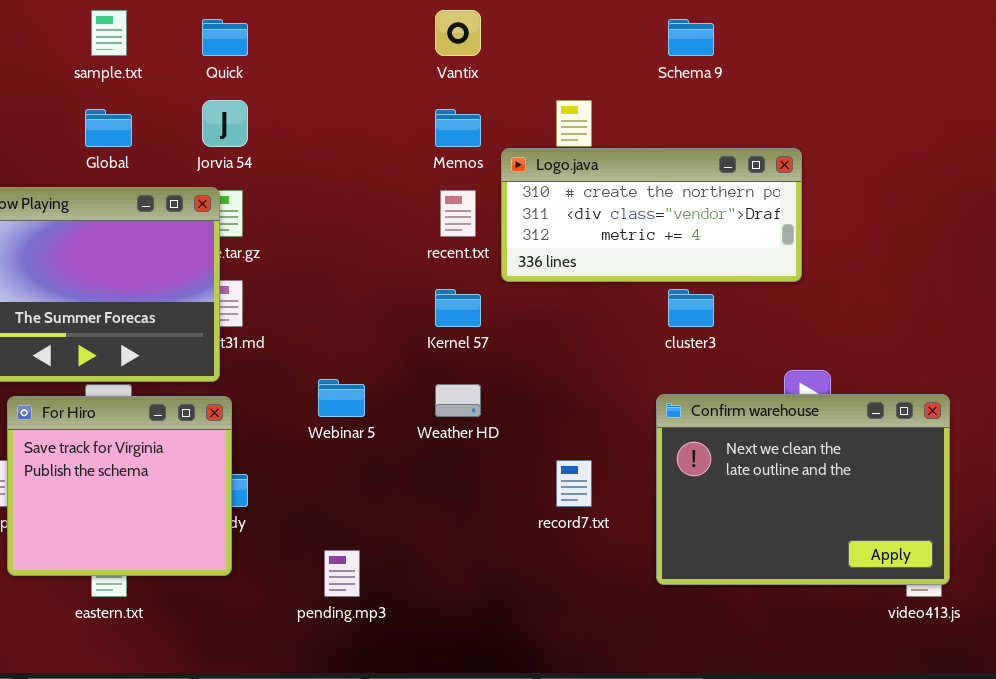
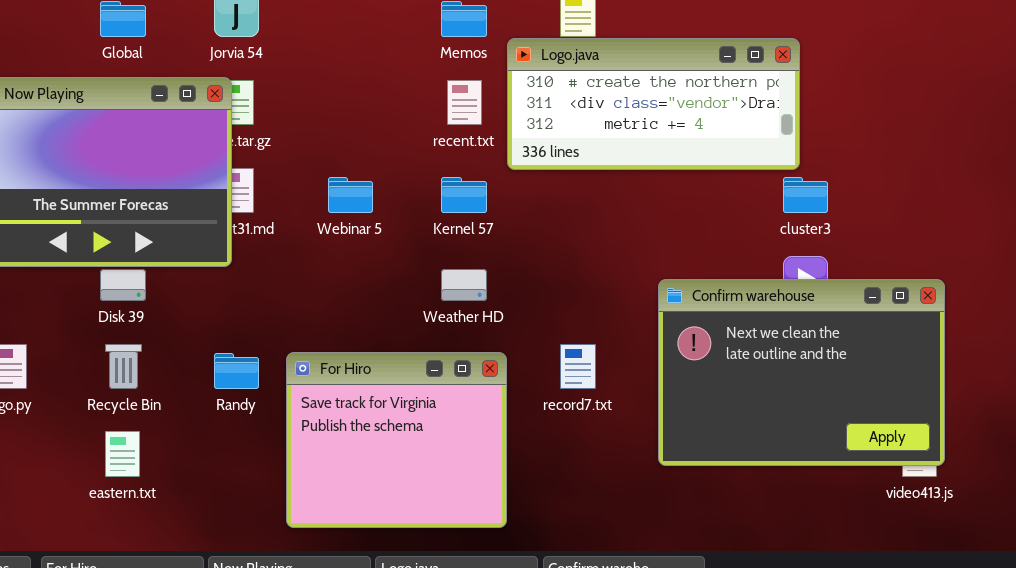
cluster3: [668,289,714,327] -> [783,177,828,213], moved
Webinar 5: [318,379,365,417] -> [328,177,373,213], moved
For Hiro: [7,396,232,576] -> [286,352,507,528], moved

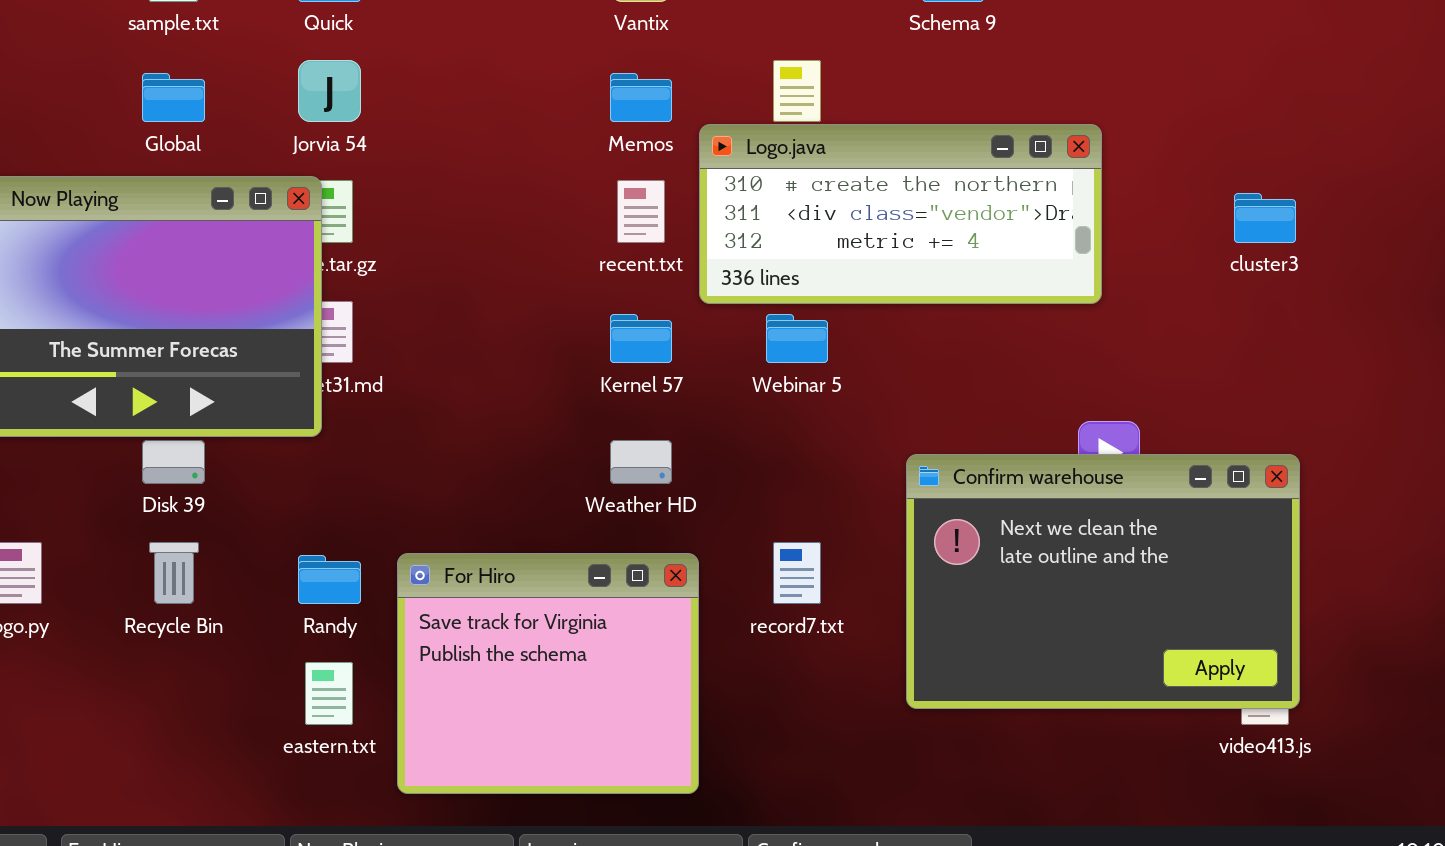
Webinar 5: [328,177,373,213] -> [766,314,828,363], moved
cluster3: [783,177,828,213] -> [1234,193,1296,243], moved
eastern.txt: [105,431,140,477] -> [305,662,353,725], moved

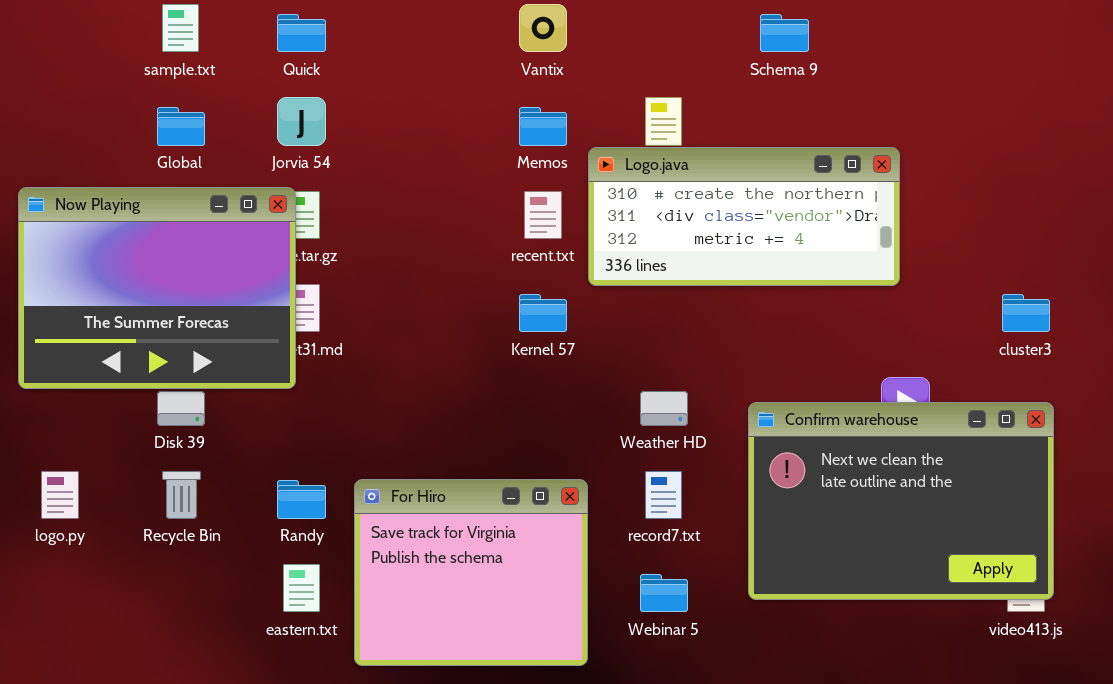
cluster3: [1234,193,1296,243] -> [1002,294,1050,332], moved
Webinar 5: [766,314,828,363] -> [640,574,688,612], moved
Weather HD: [610,440,672,484] -> [640,391,688,426], moved

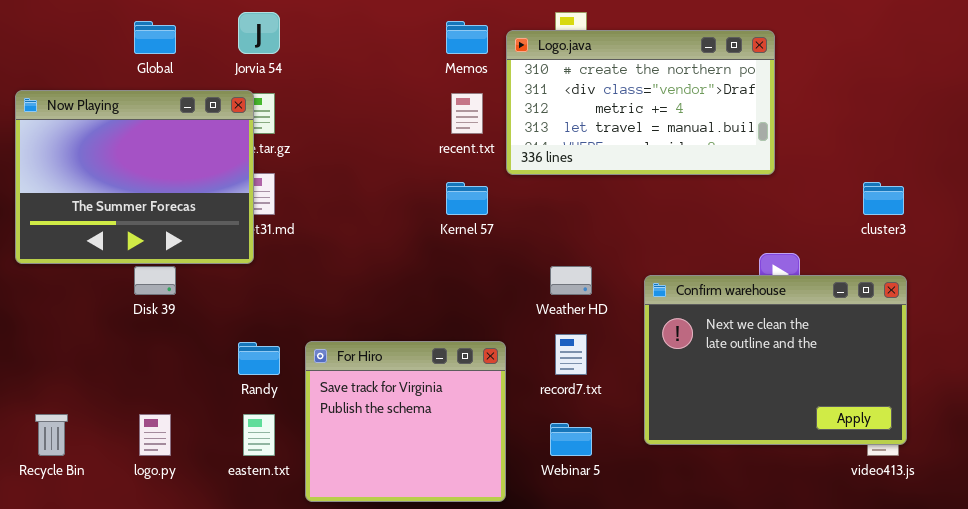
Logo.java: [588,147,900,286] -> [506,30,775,175], resized
logo.py: [41,471,79,519] -> [139,414,171,456], moved
Recycle Bin: [162,471,201,519] -> [35,414,68,456], moved

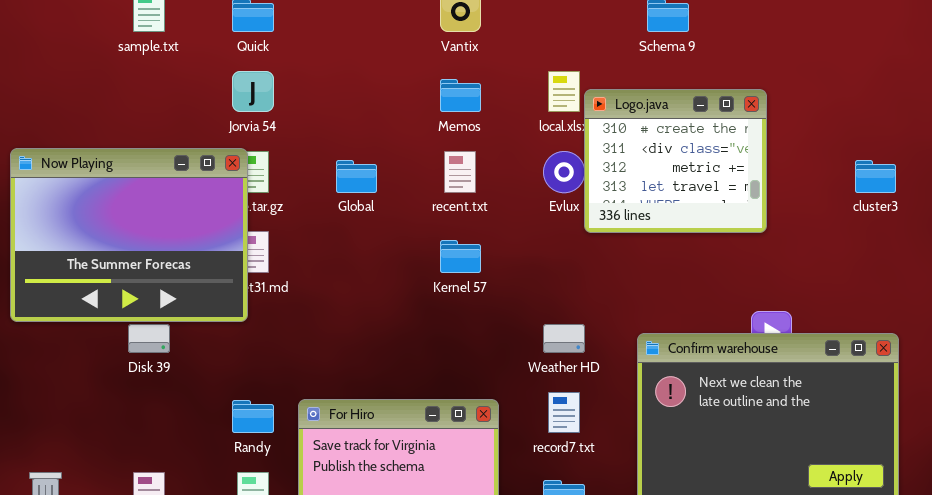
Global: [134,21,176,54] -> [336,160,377,193], moved
Logo.java: [506,30,775,175] -> [584,89,767,233], resized
cluster3: [863,182,904,215] -> [855,160,896,193], moved

